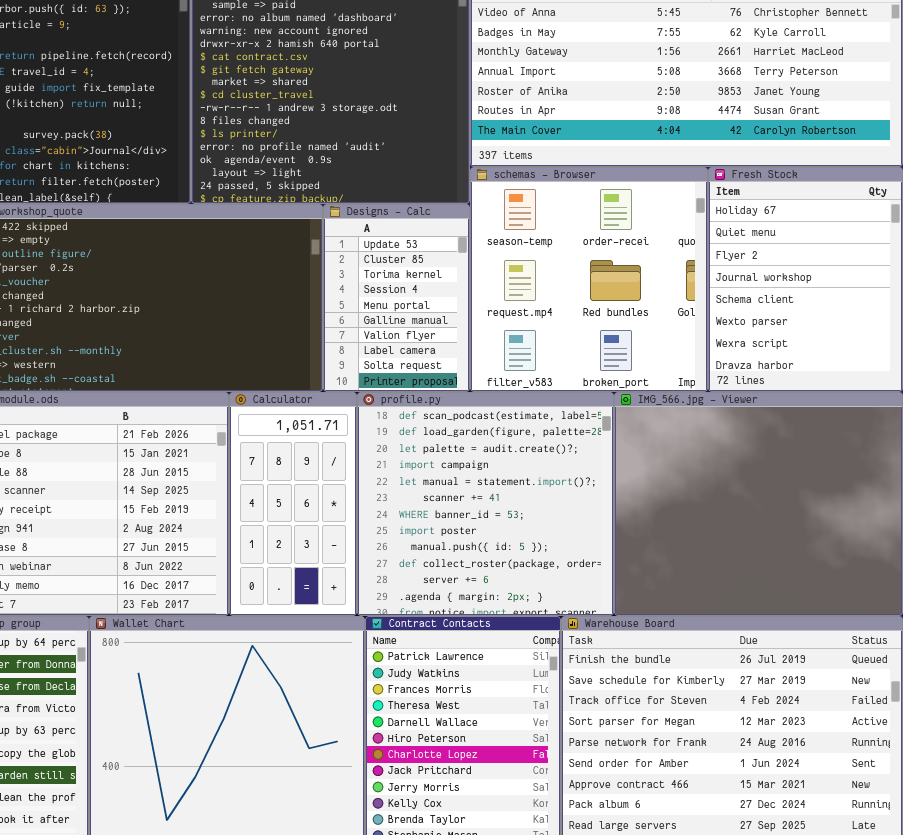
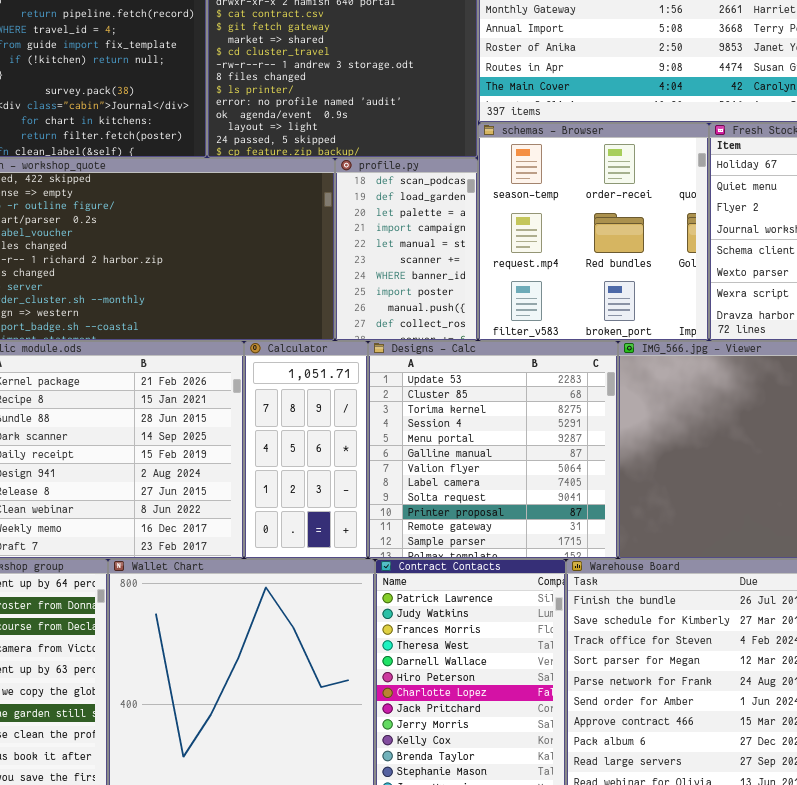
Designs - Calc: [323,204,470,392] -> [368,341,618,559], moved, resized
profile.py: [357,392,614,616] -> [335,158,478,341], moved, resized

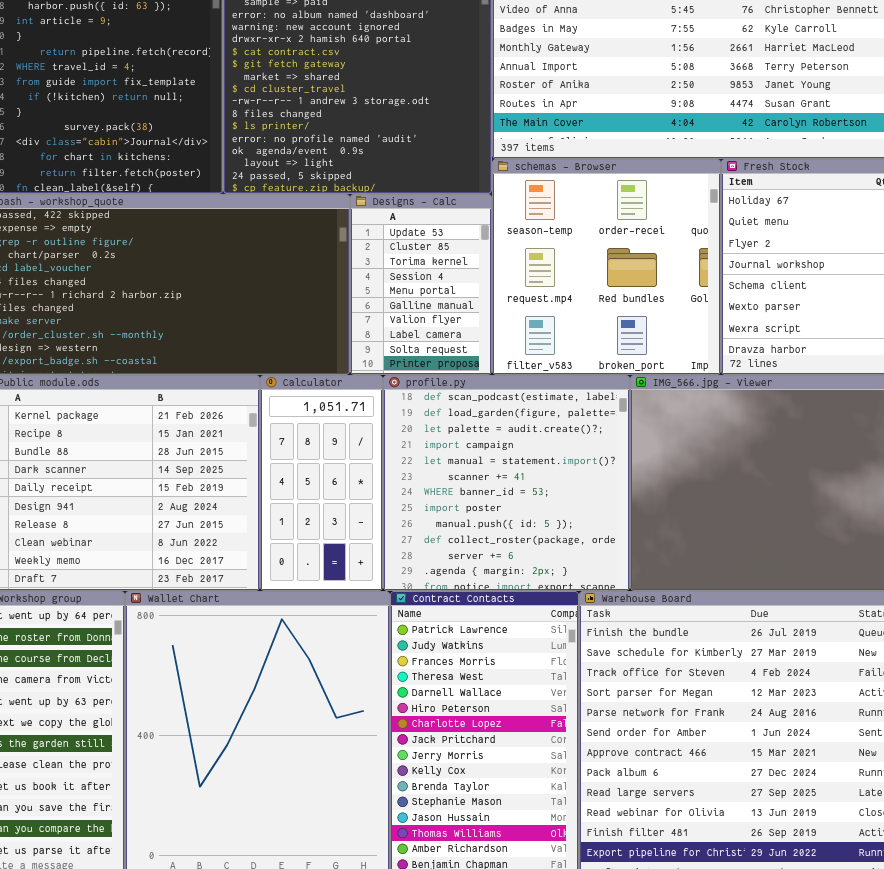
profile.py: [335,158,478,341] -> [383,375,630,591], moved, resized
Designs - Calc: [368,341,618,559] -> [350,194,492,375], moved, resized

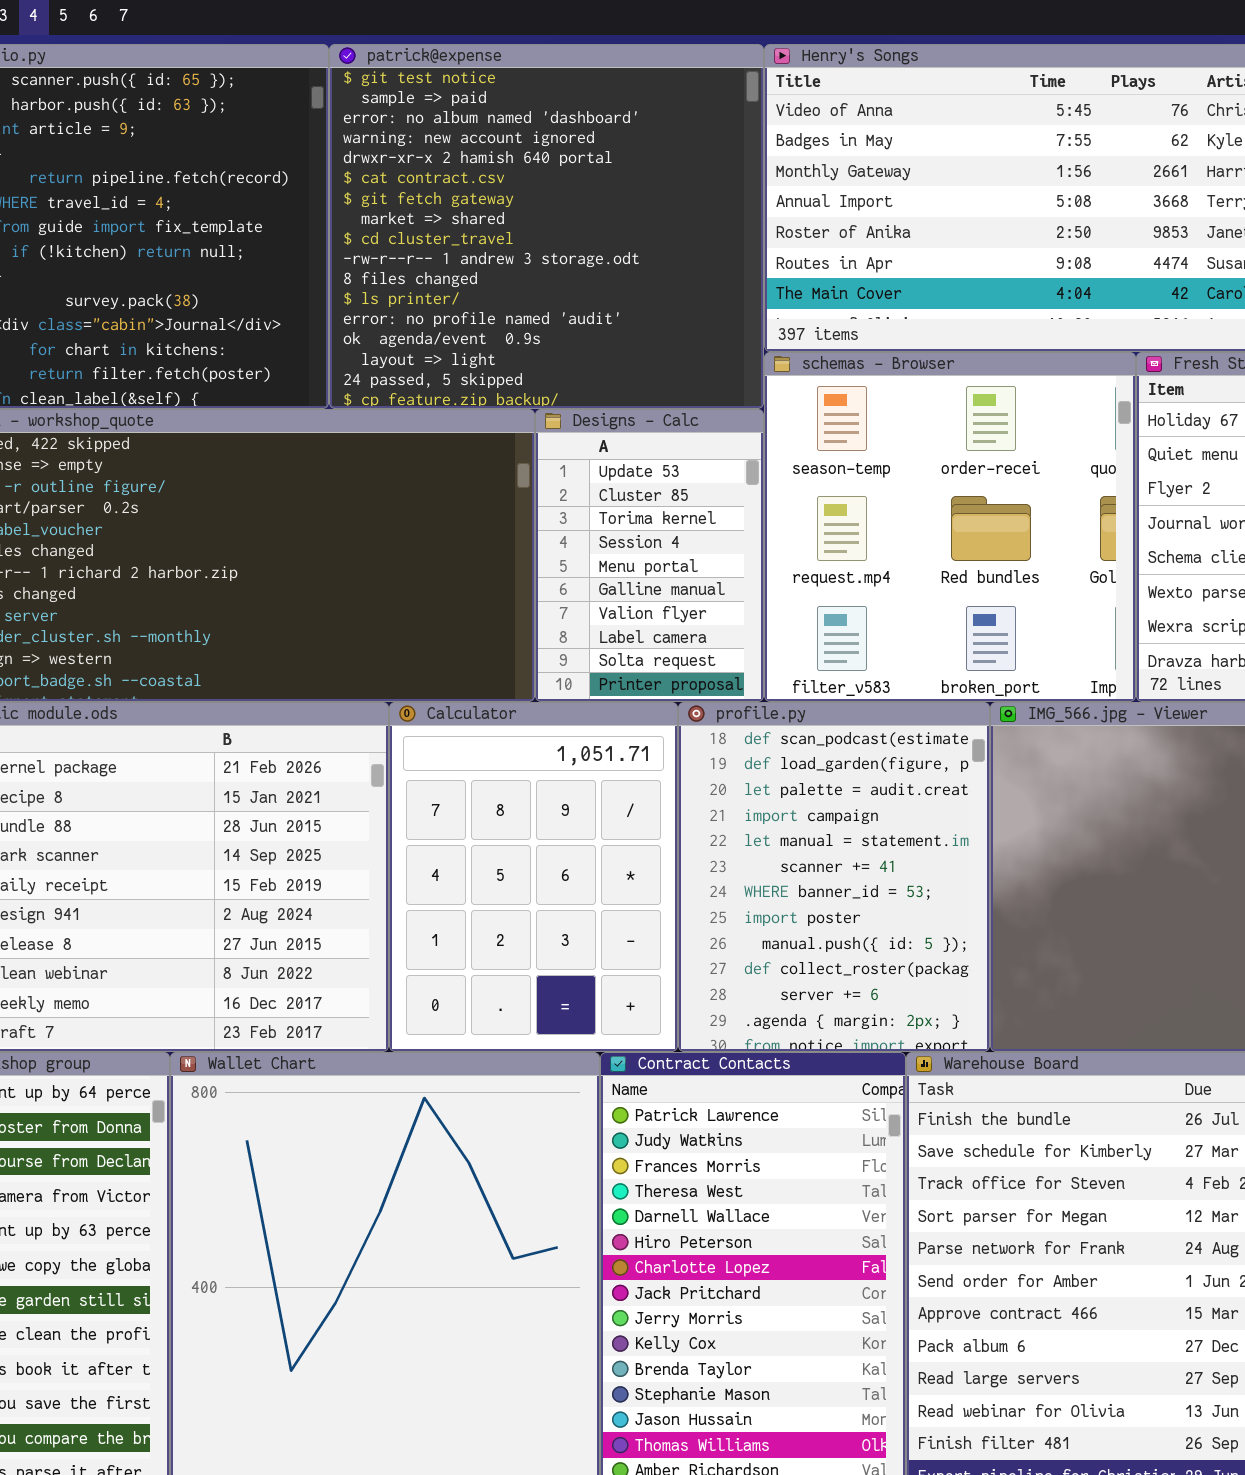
Calculator: [260,375,383,591] -> [389,702,678,1052], resized
profile.py: [383,375,630,591] -> [678,702,990,1052], resized

